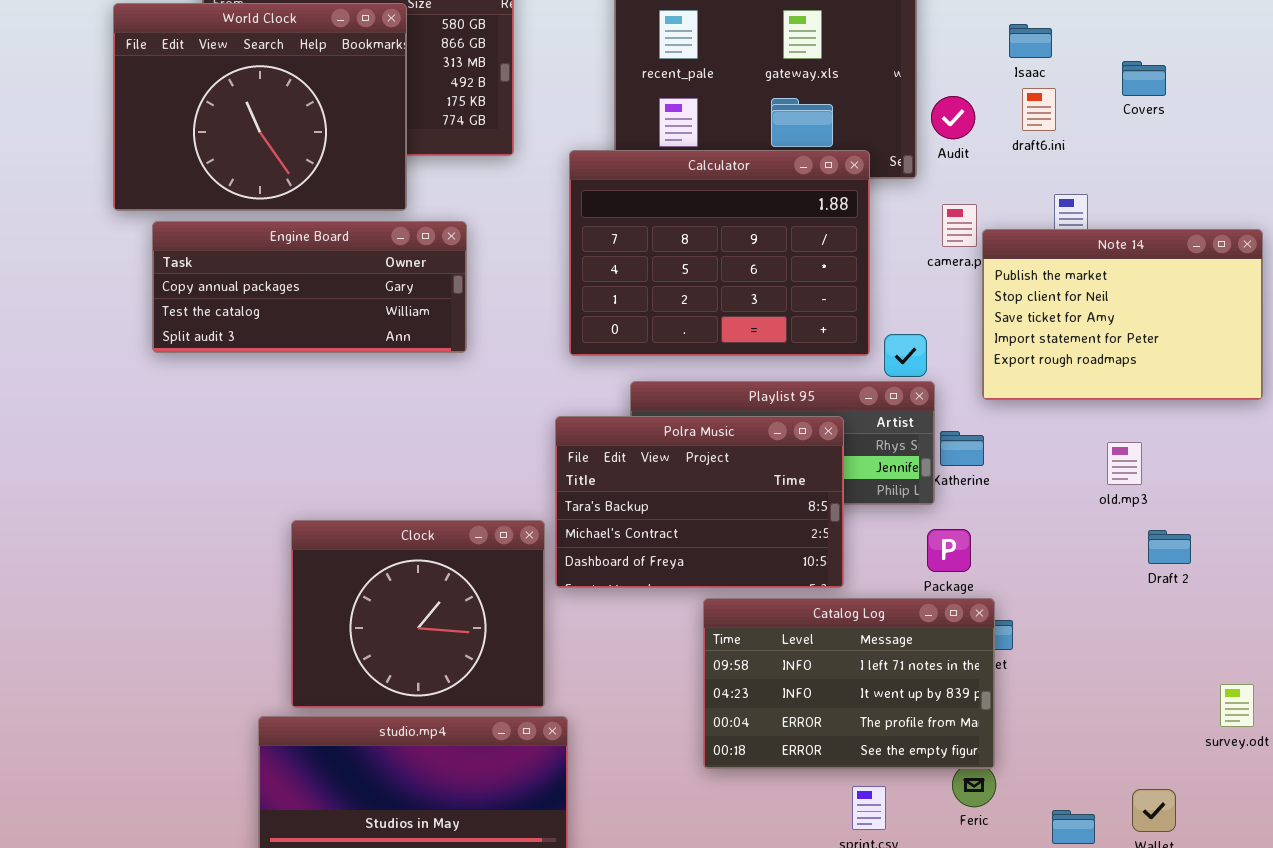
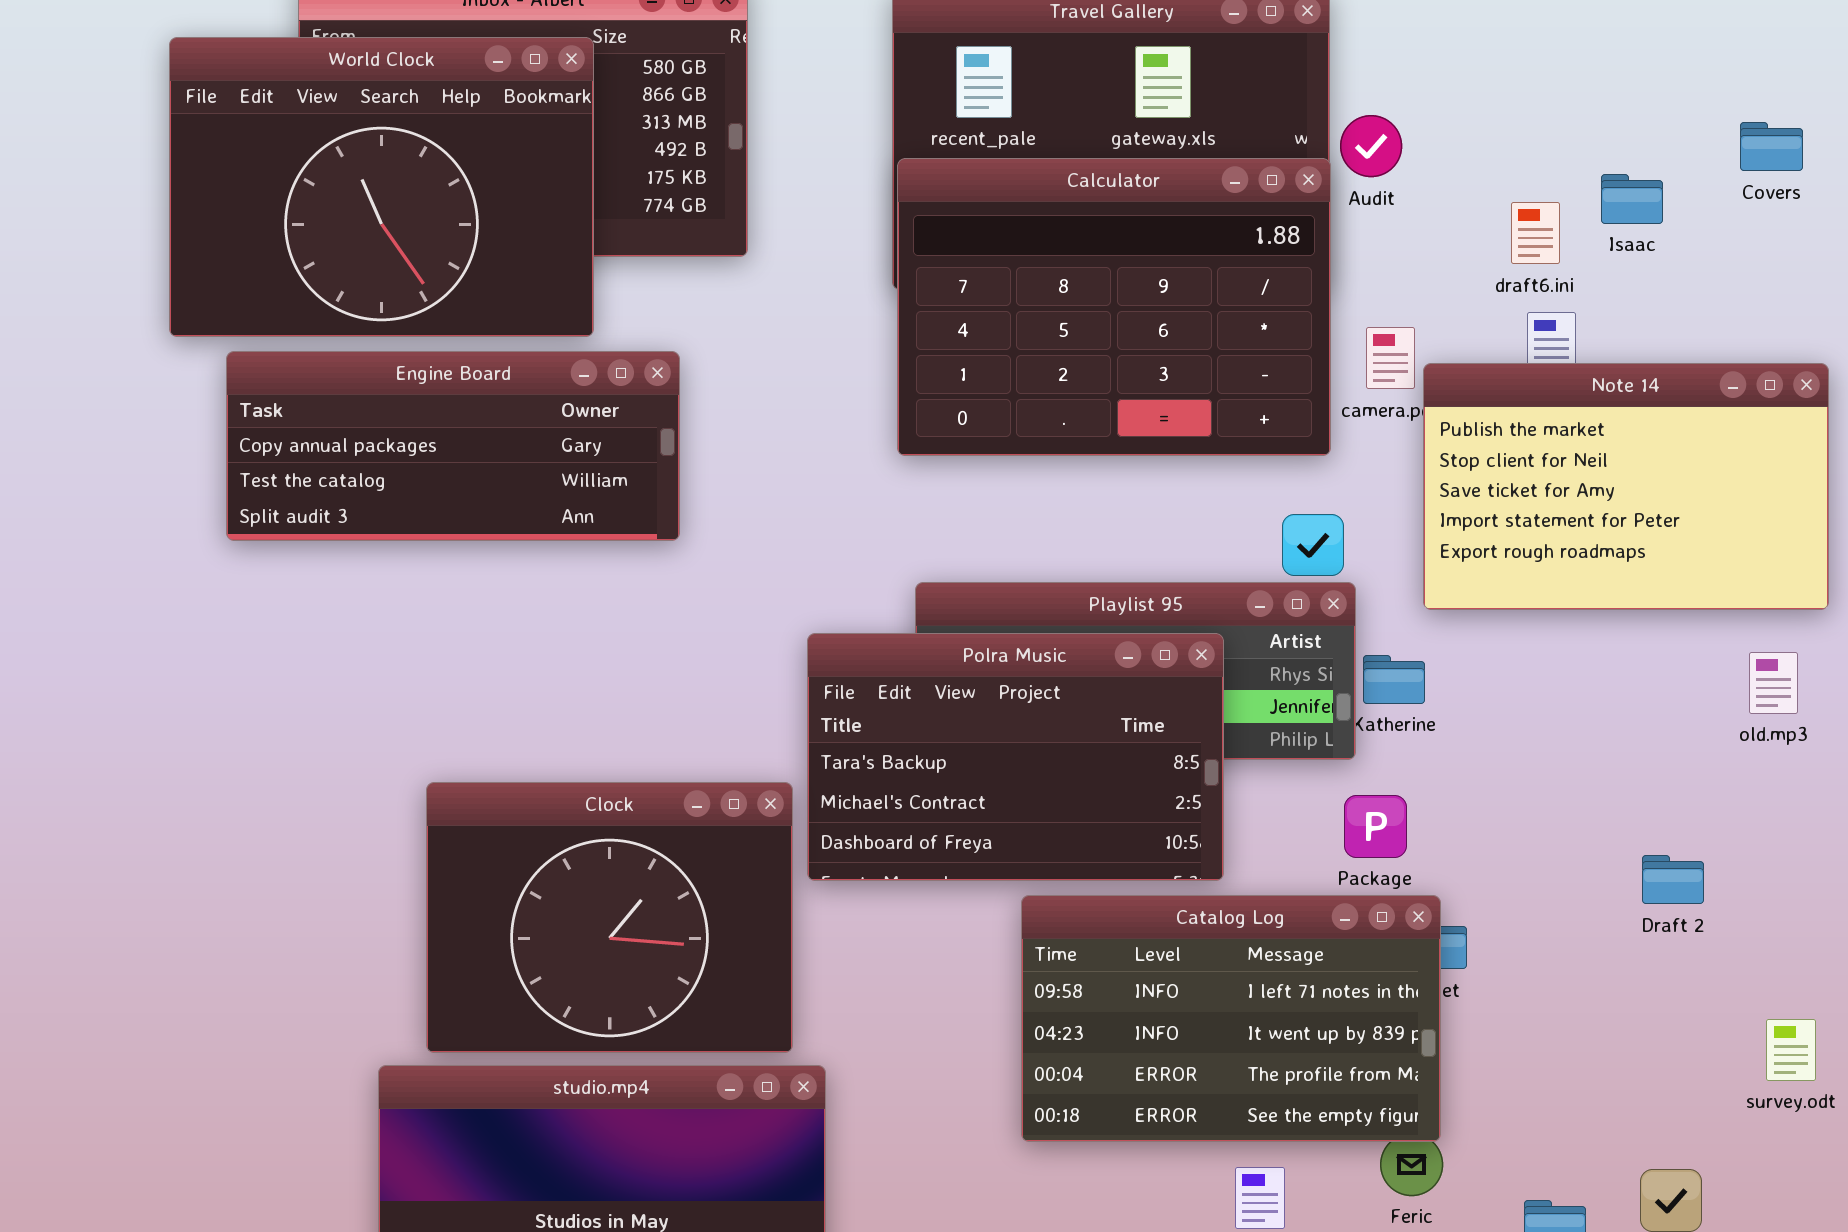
Isaac: [1009,24,1052,58] -> [1601,174,1663,224], moved
Covers: [1122,61,1166,96] -> [1740,122,1803,171], moved
draft6.ini: [1022,88,1056,131] -> [1511,202,1560,264], moved
Audit: [931,96,975,139] -> [1340,115,1402,177], moved
Calculator: [569,150,870,356] -> [897,158,1331,456], moved
old.mp3: [1107,442,1142,485] -> [1749,652,1798,714], moved
Draft 2: [1148,530,1191,564] -> [1642,855,1704,904], moved

